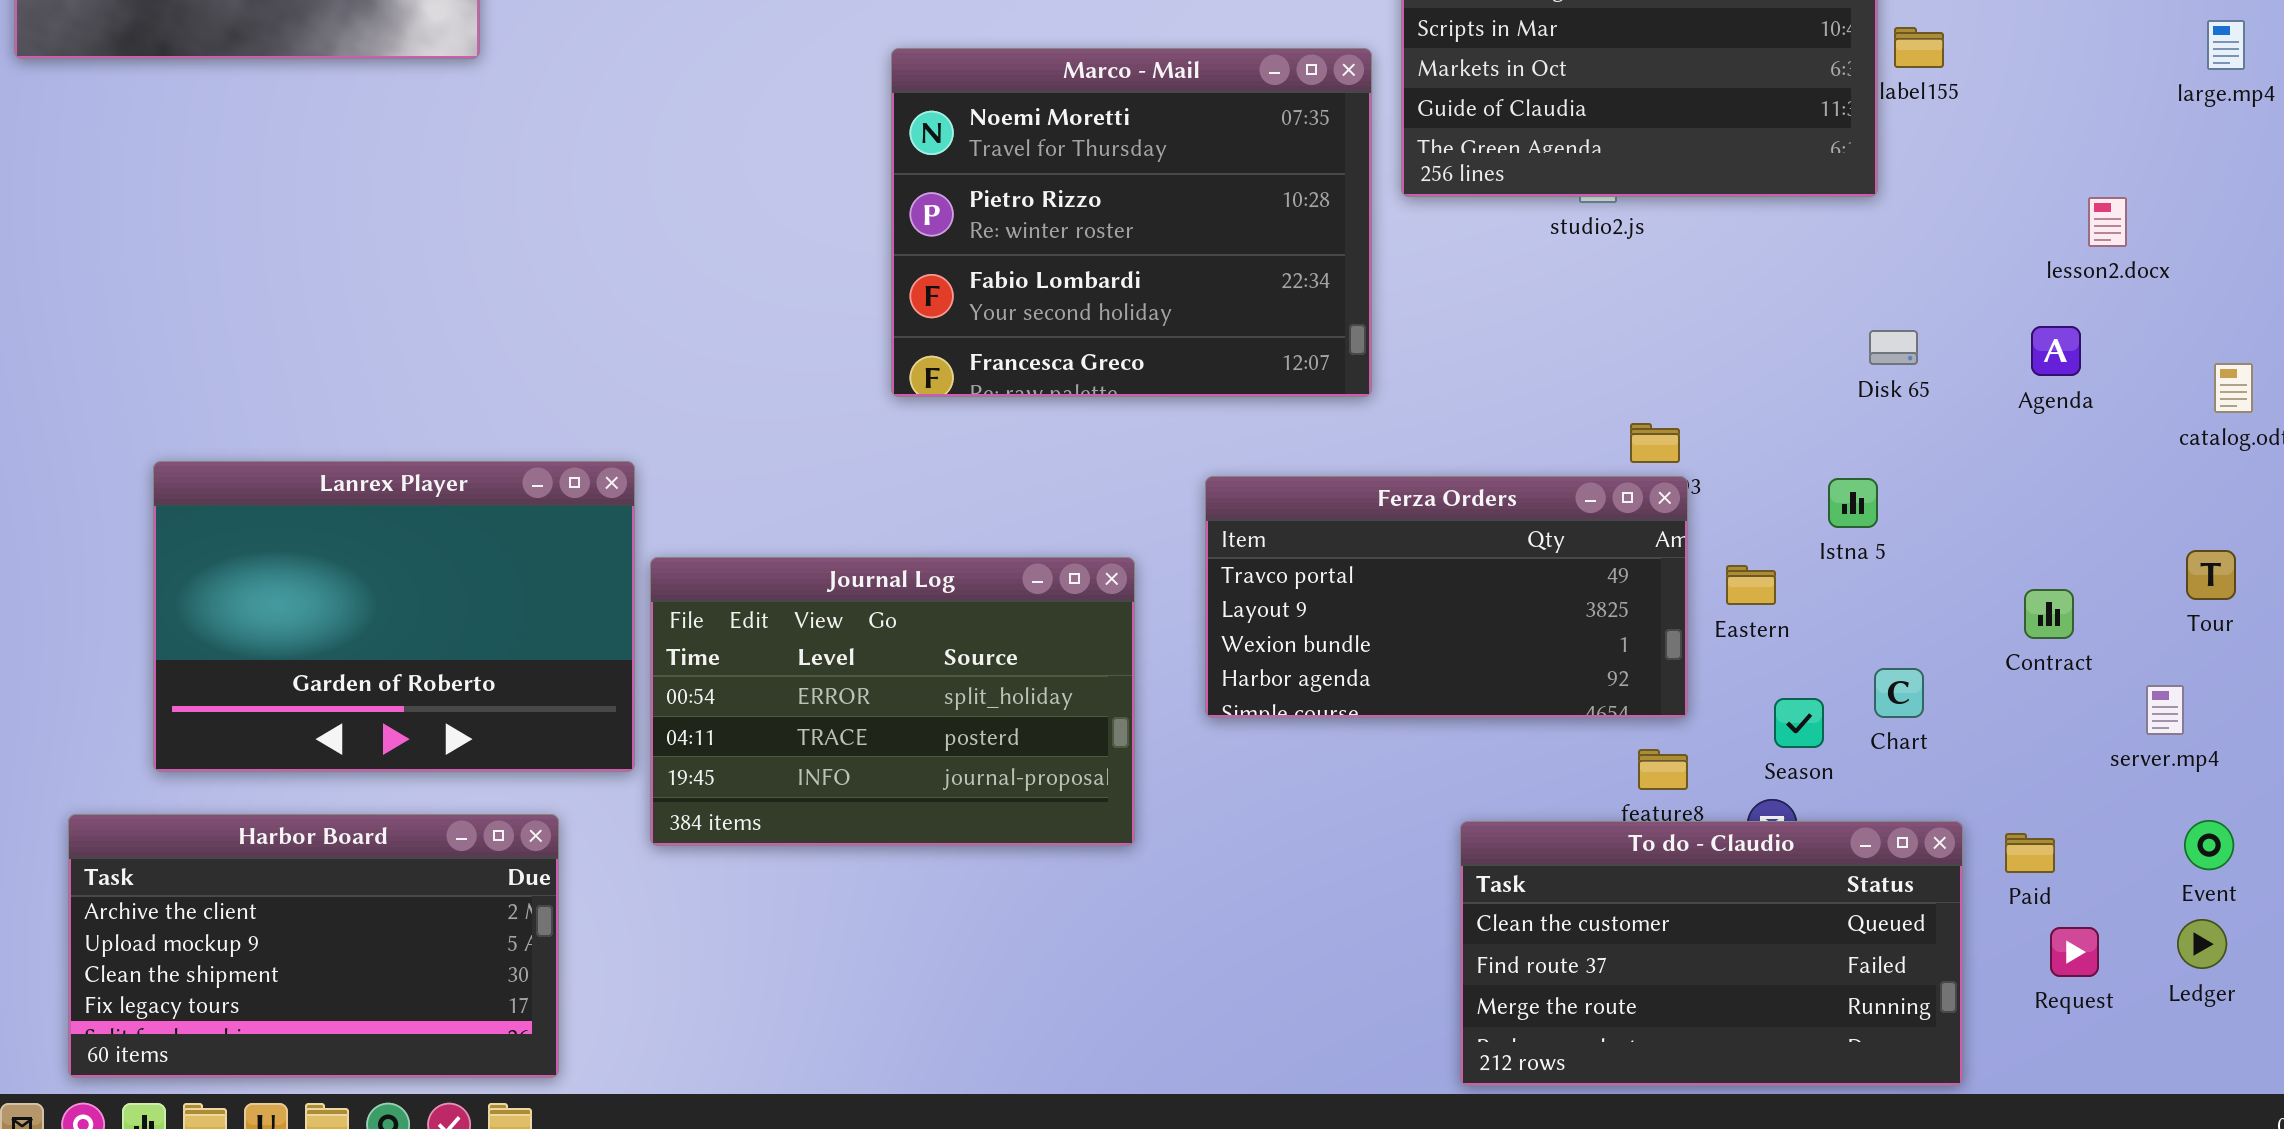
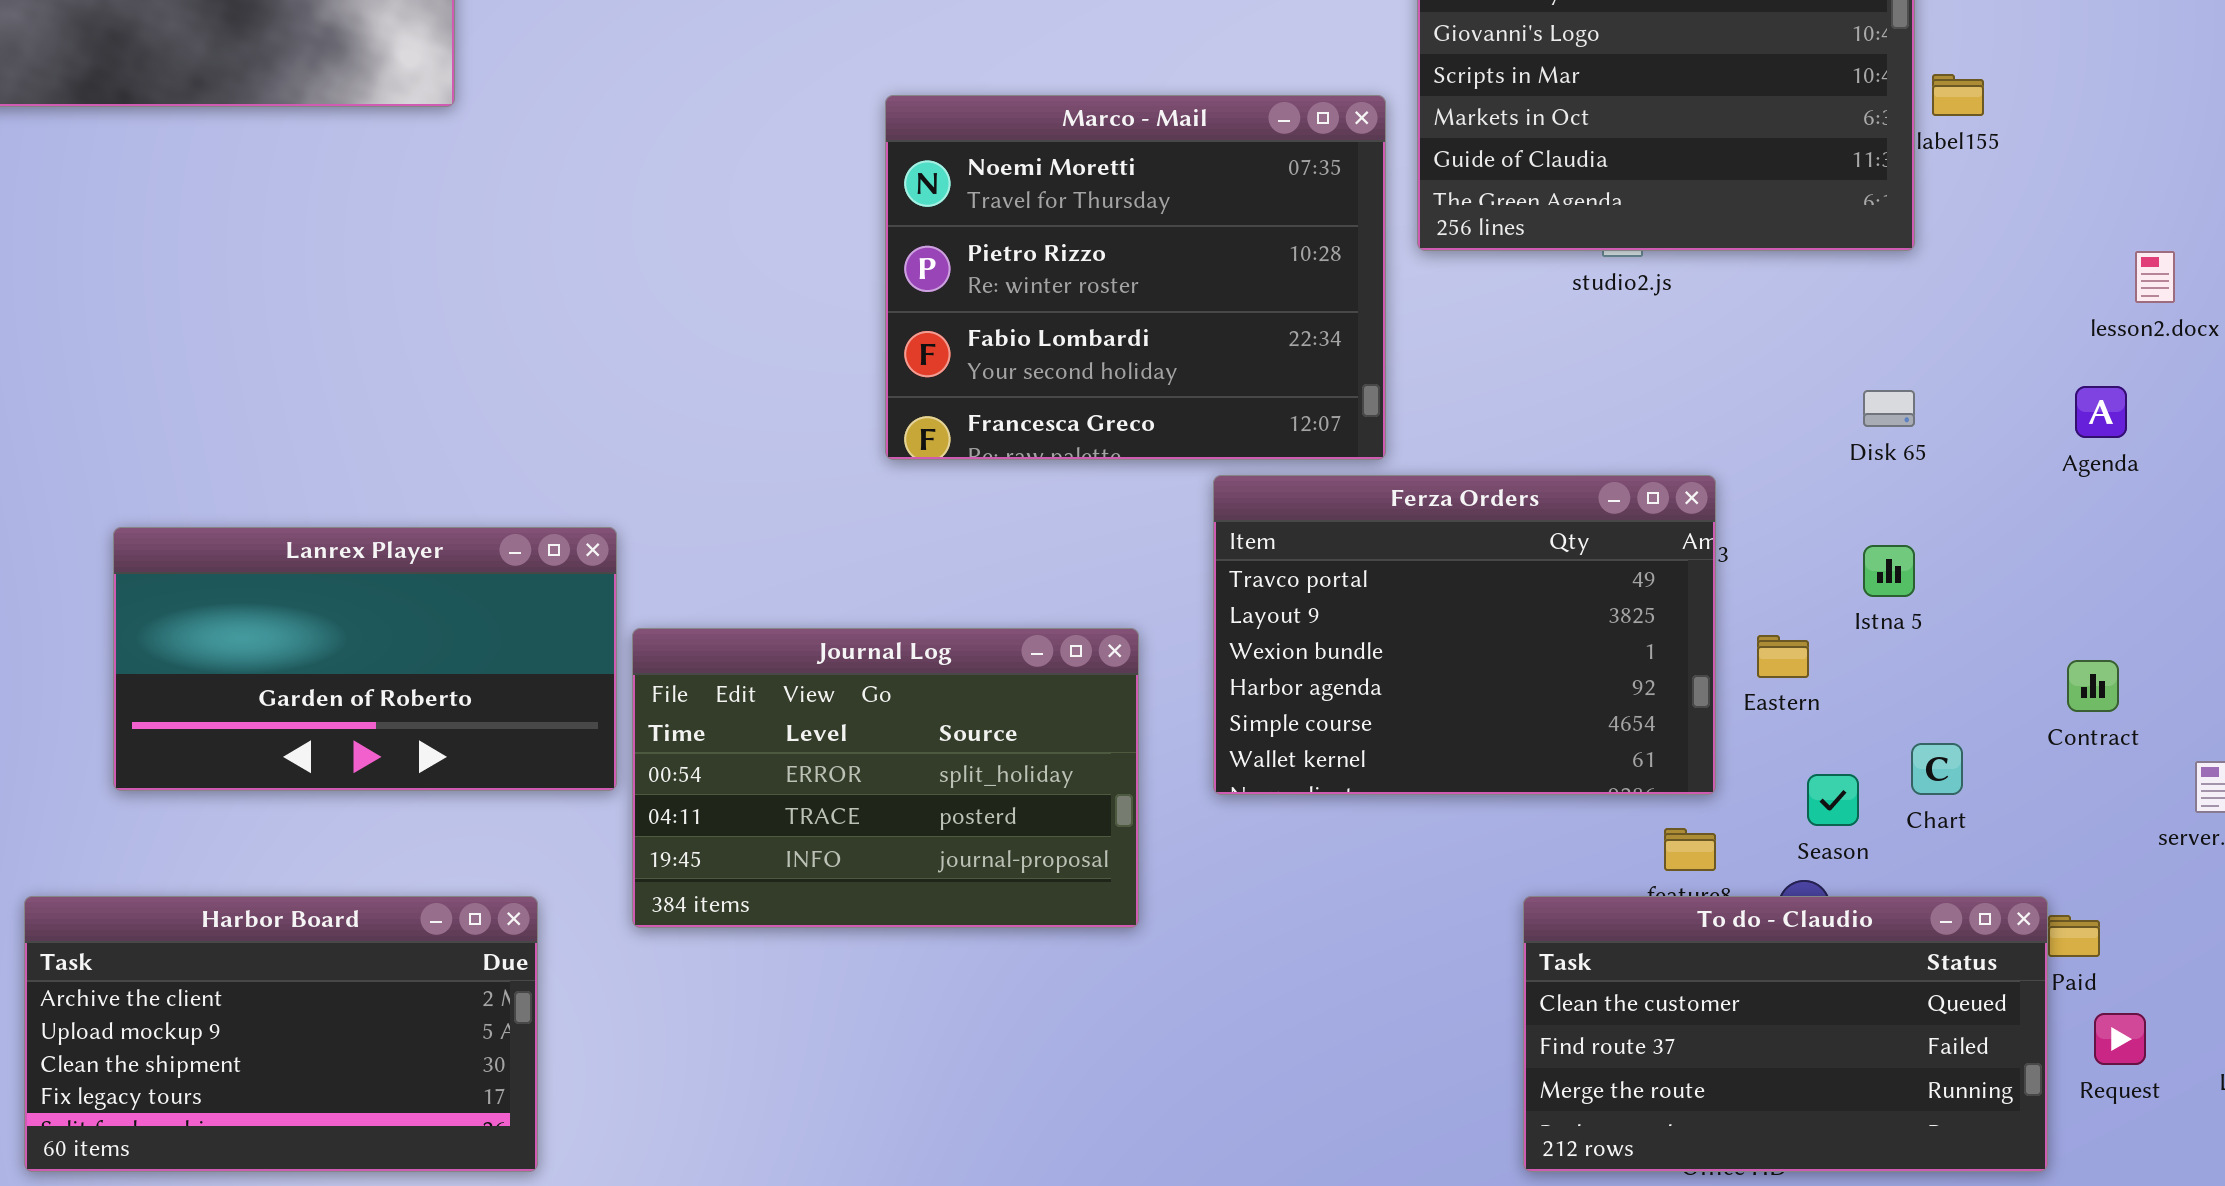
Disk 65: [1869,330,1918,365] -> [1863,390,1915,427], moved
Lanrex Player: [153,461,635,772] -> [113,527,617,791], resized
Ferza Orders: [1205,476,1688,718] -> [1213,475,1716,795], resized
To do - Claudio: [1460,821,1963,1086] -> [1523,896,2048,1172], moved

